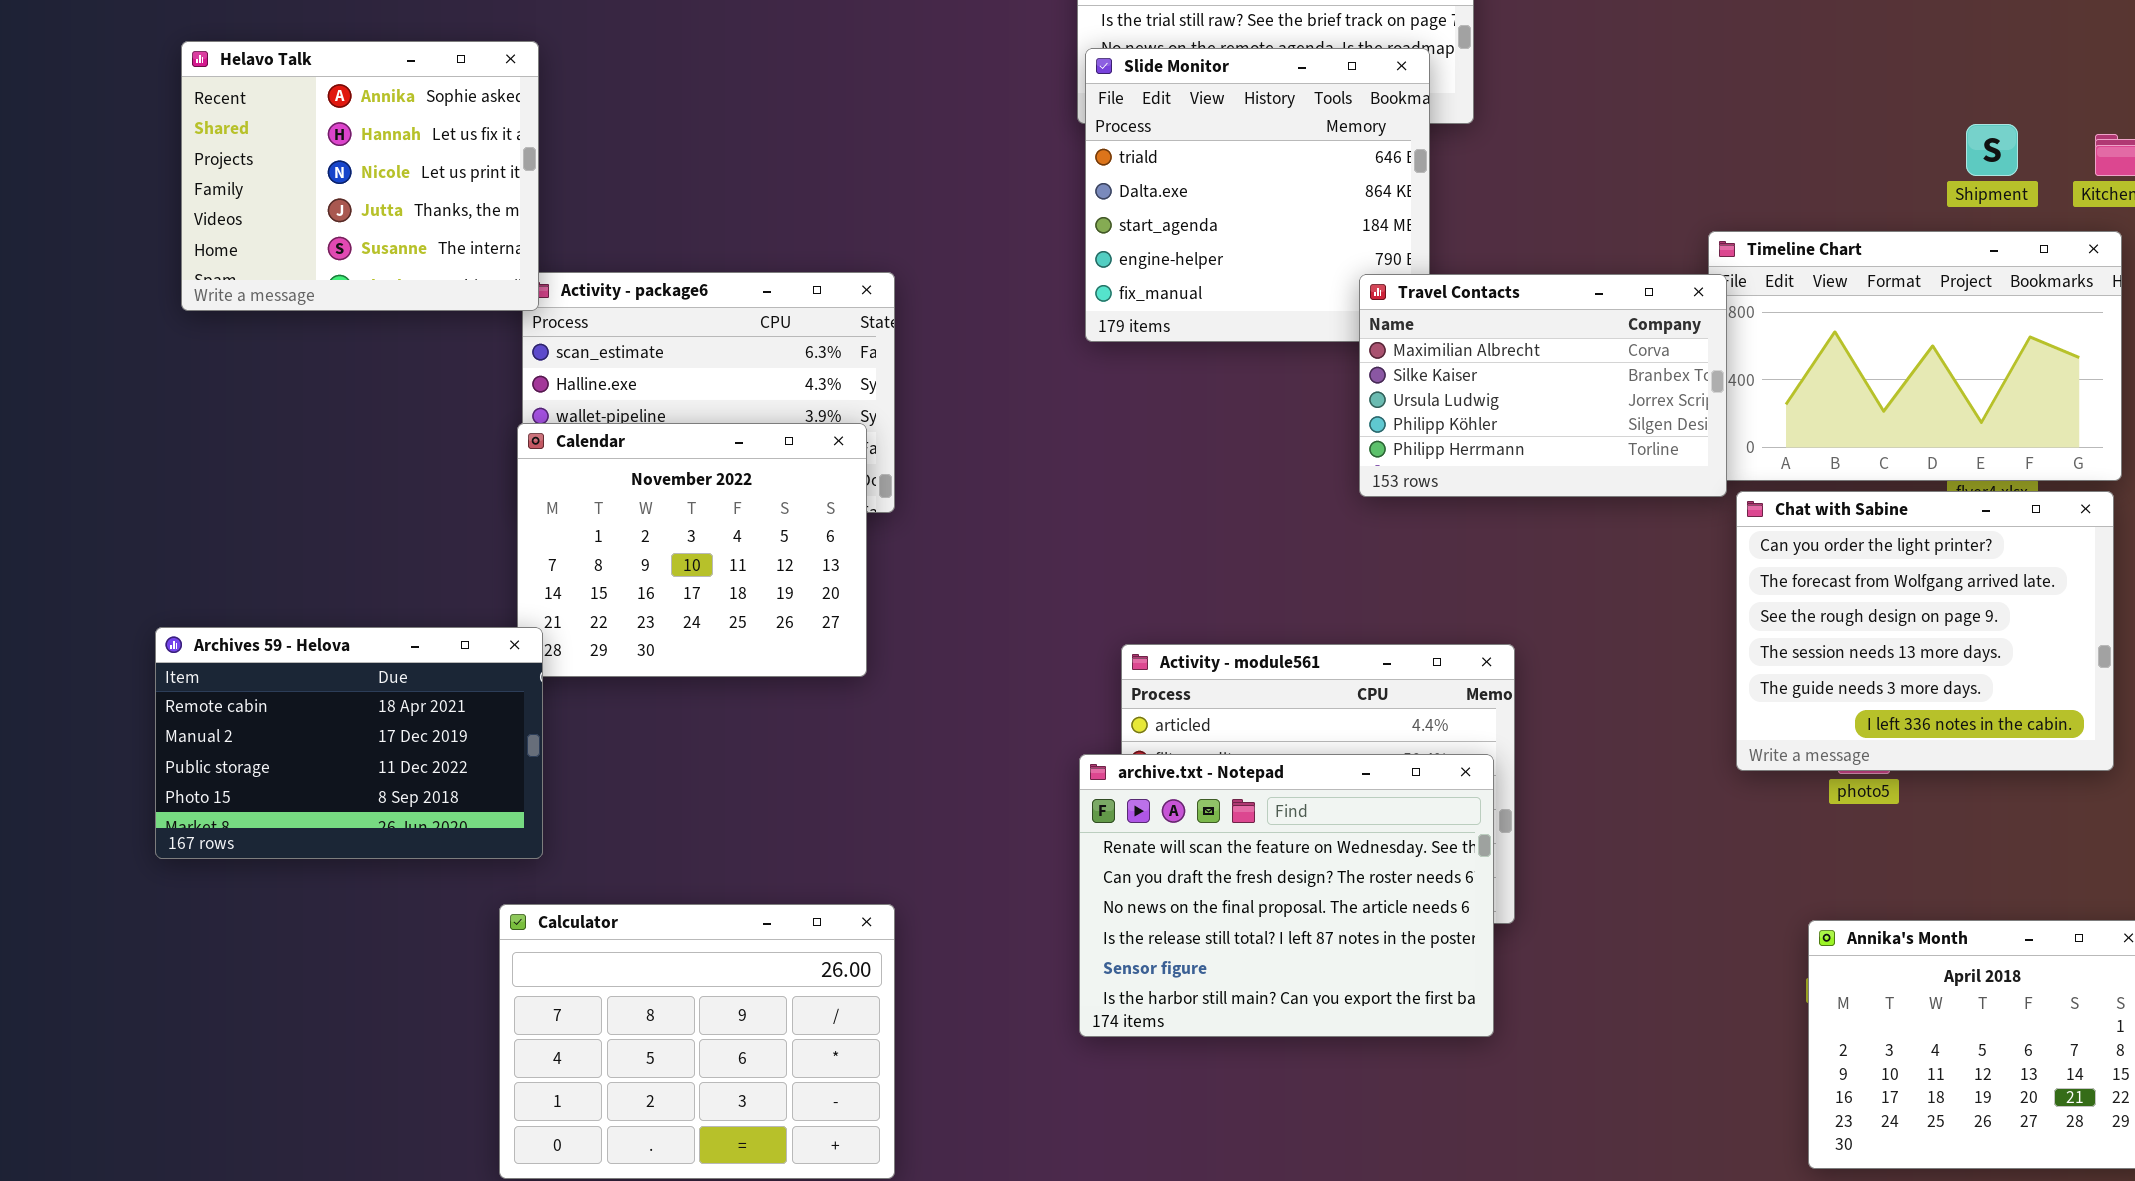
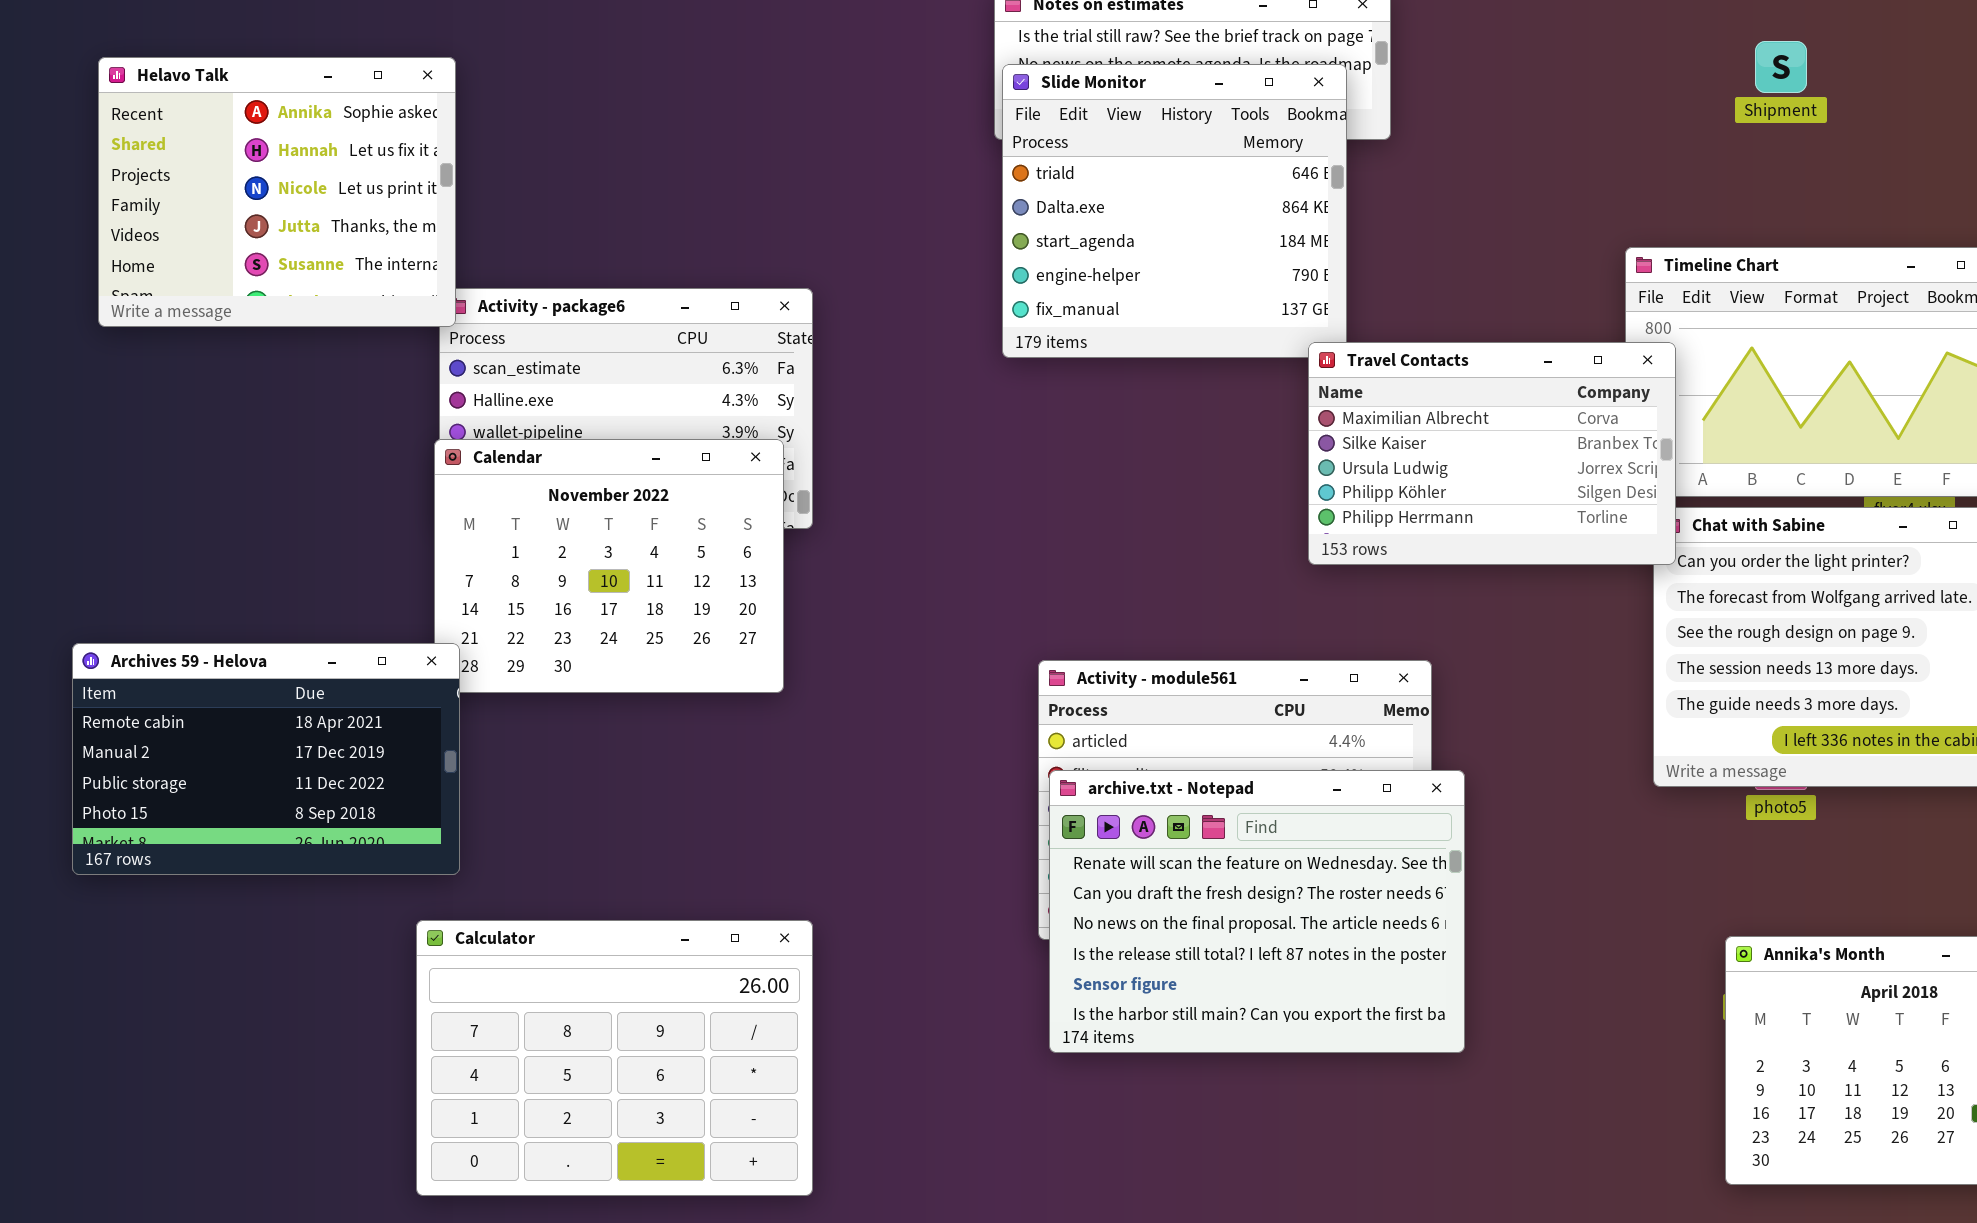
Shipment: [1966,124,2018,176] -> [1755,41,1807,93], moved
Travel Contacts: [1359,274,1727,497] -> [1308,342,1676,565], moved
archive.txt - Notepad: [1079,754,1494,1037] -> [1049,770,1465,1053], moved

